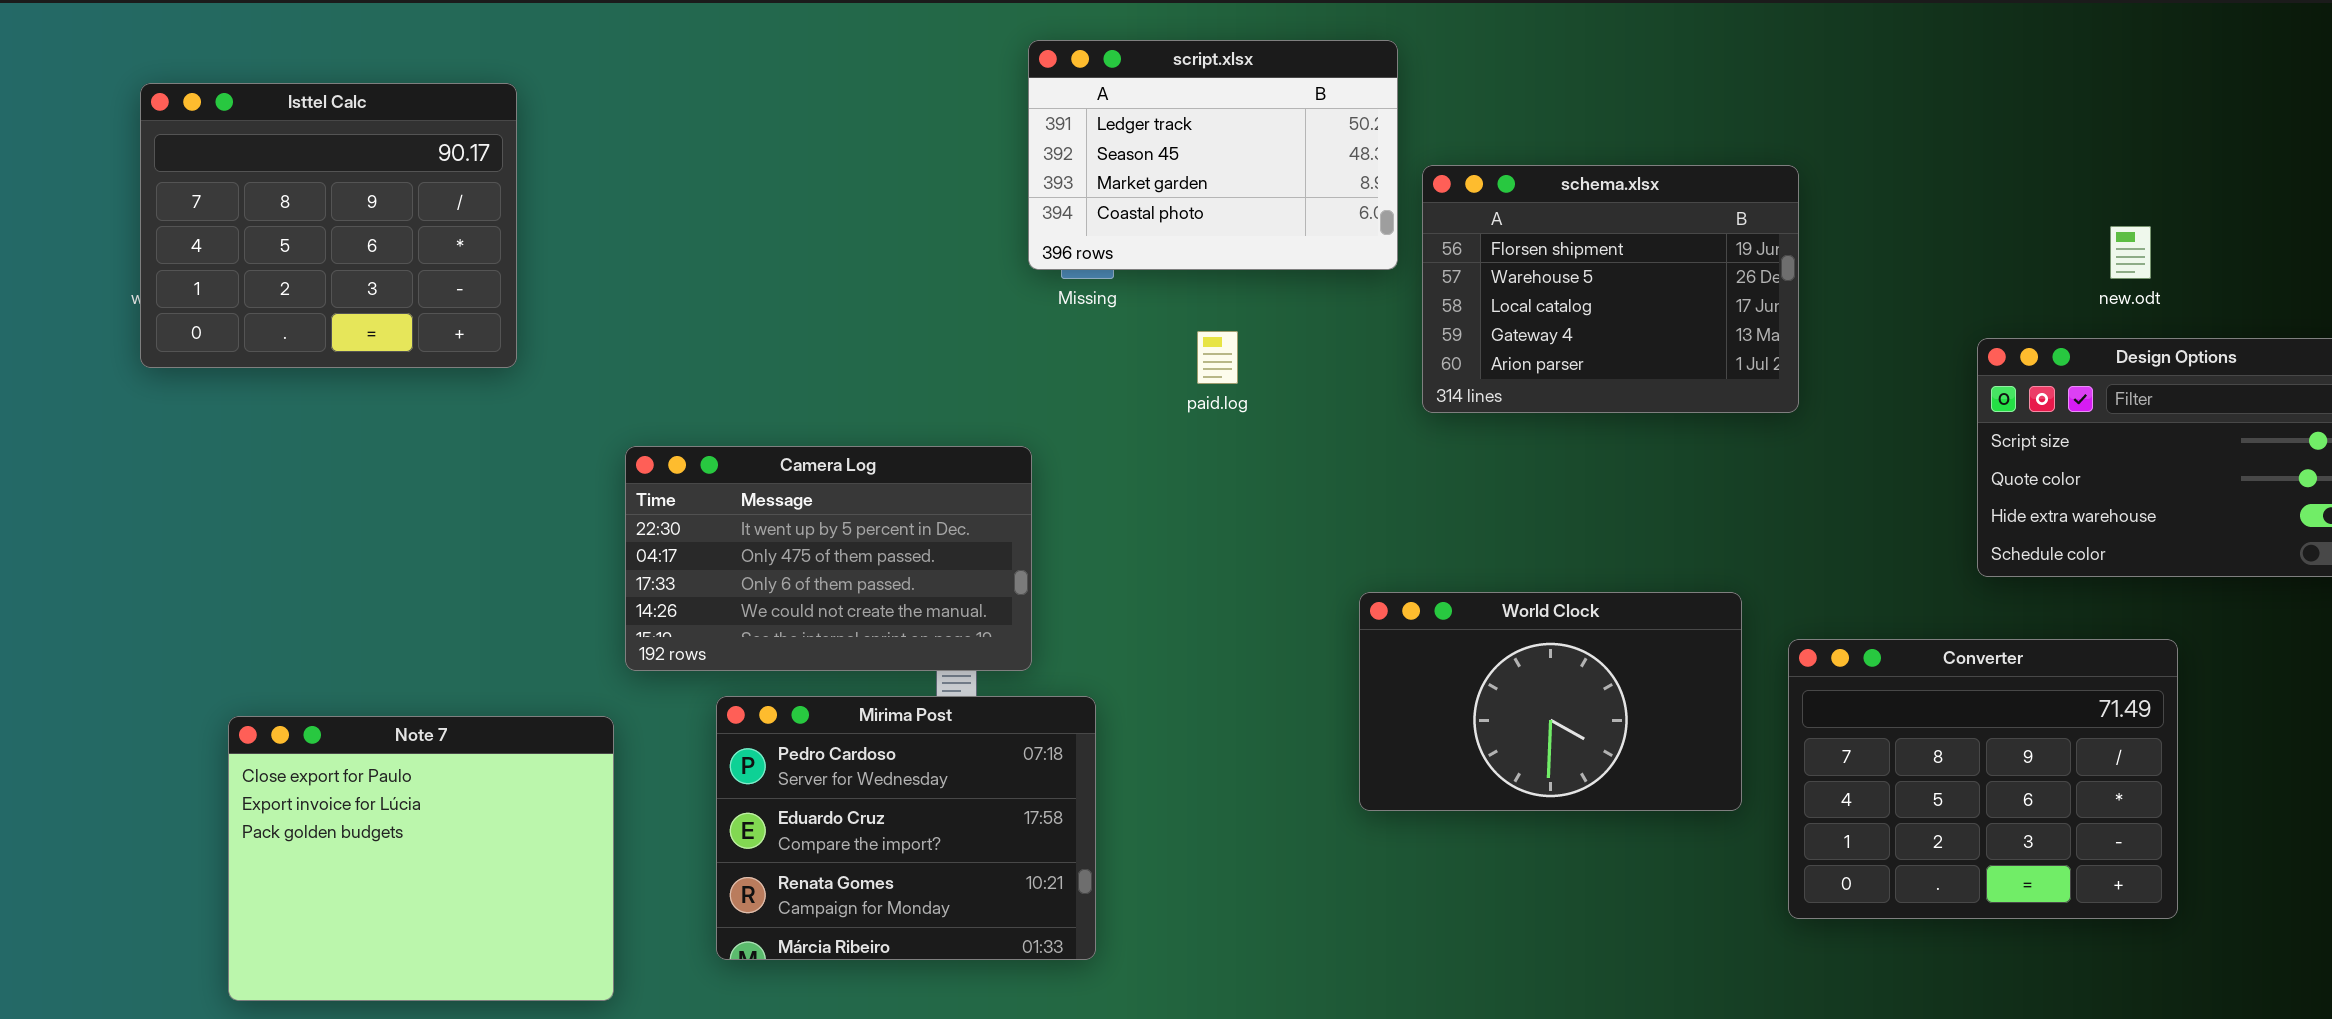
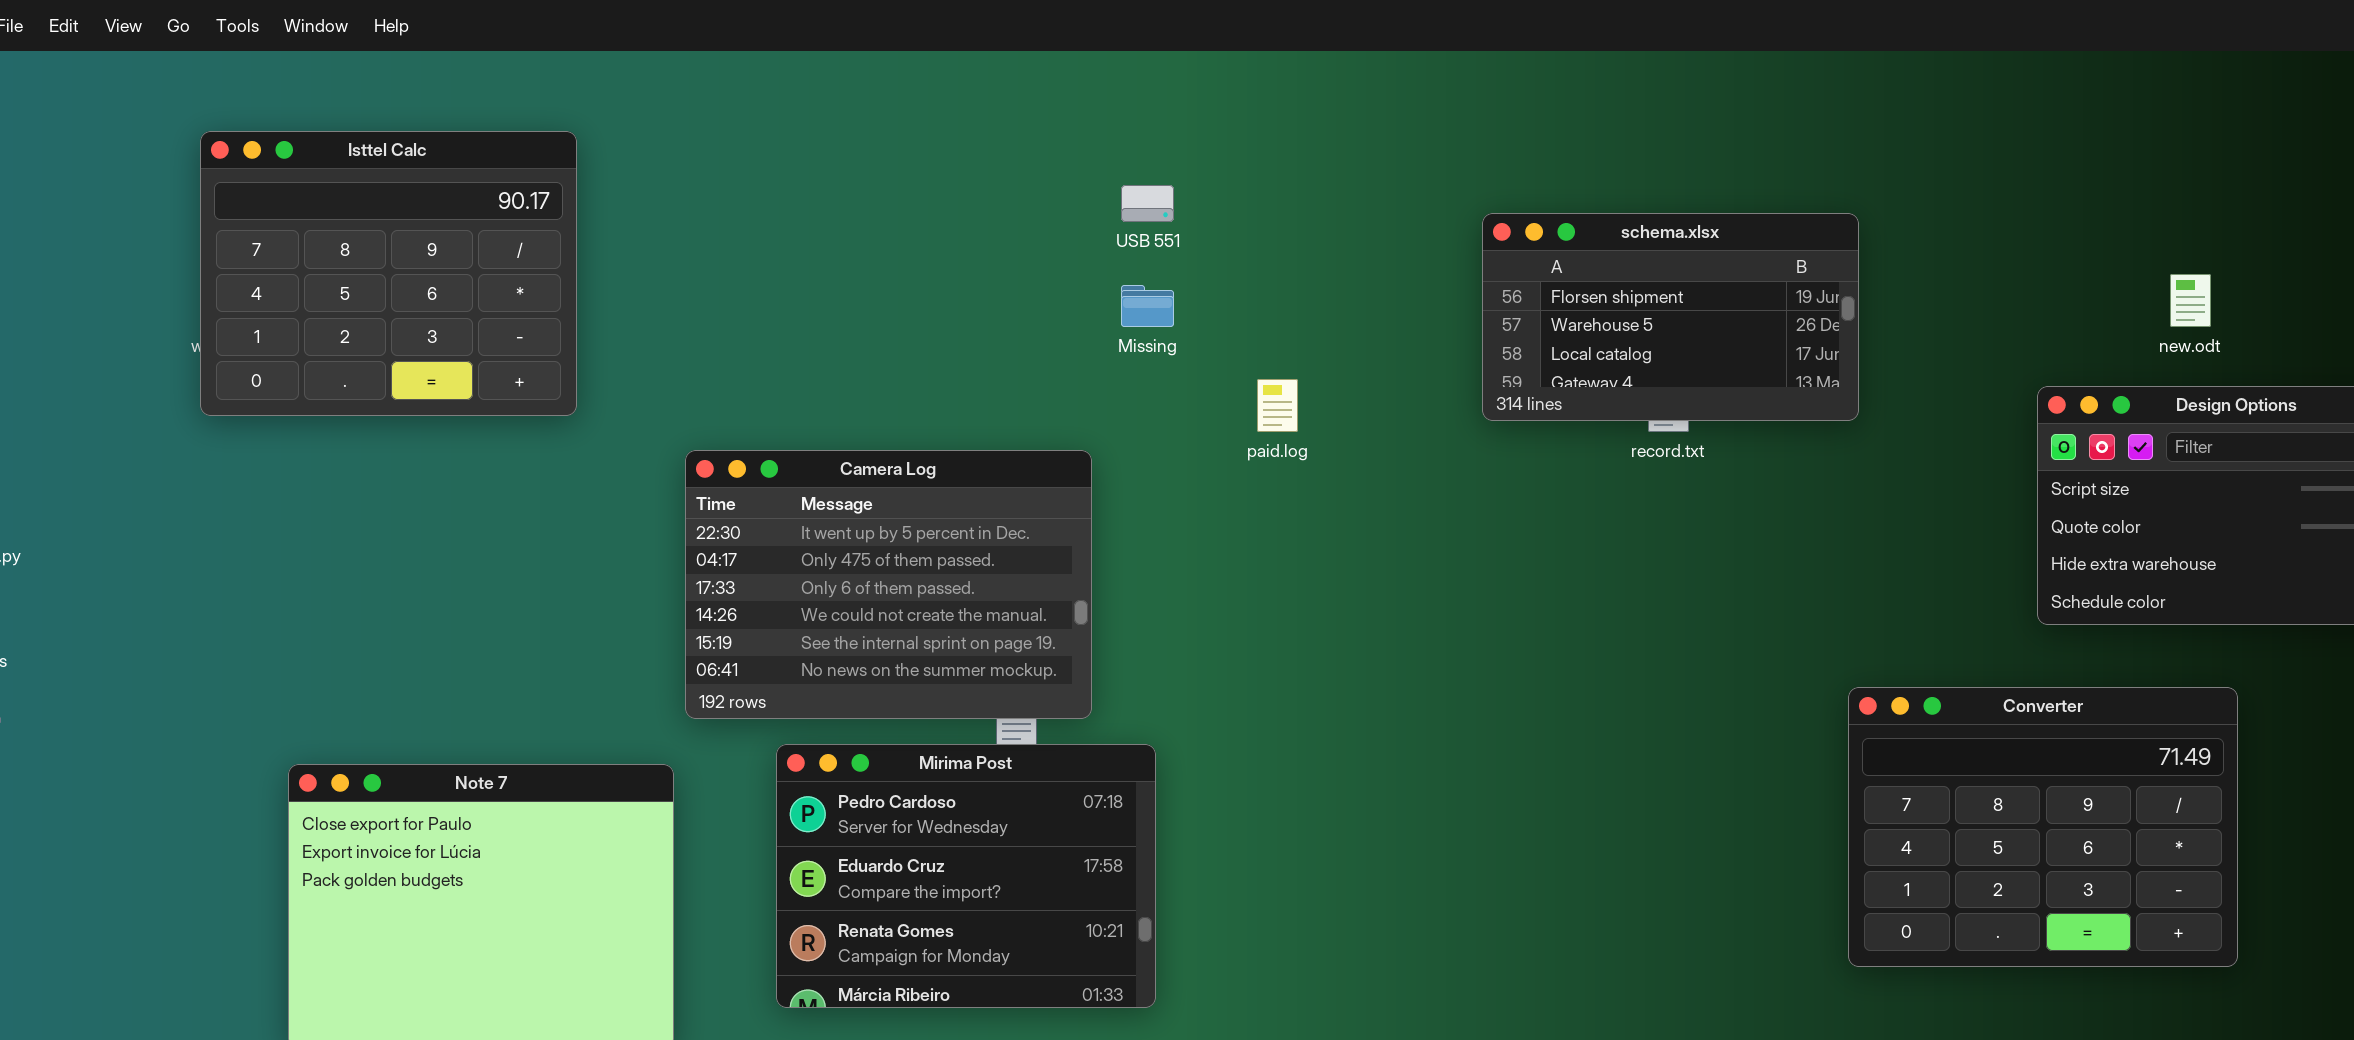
script.xlsx: [1028,40,1398,270] -> none, closed
schema.xlsx: [1422,165,1799,413] -> [1482,213,1859,421], resized
Camera Log: [625,446,1032,671] -> [685,450,1092,719], resized
World Clock: [1359,592,1742,811] -> none, closed

